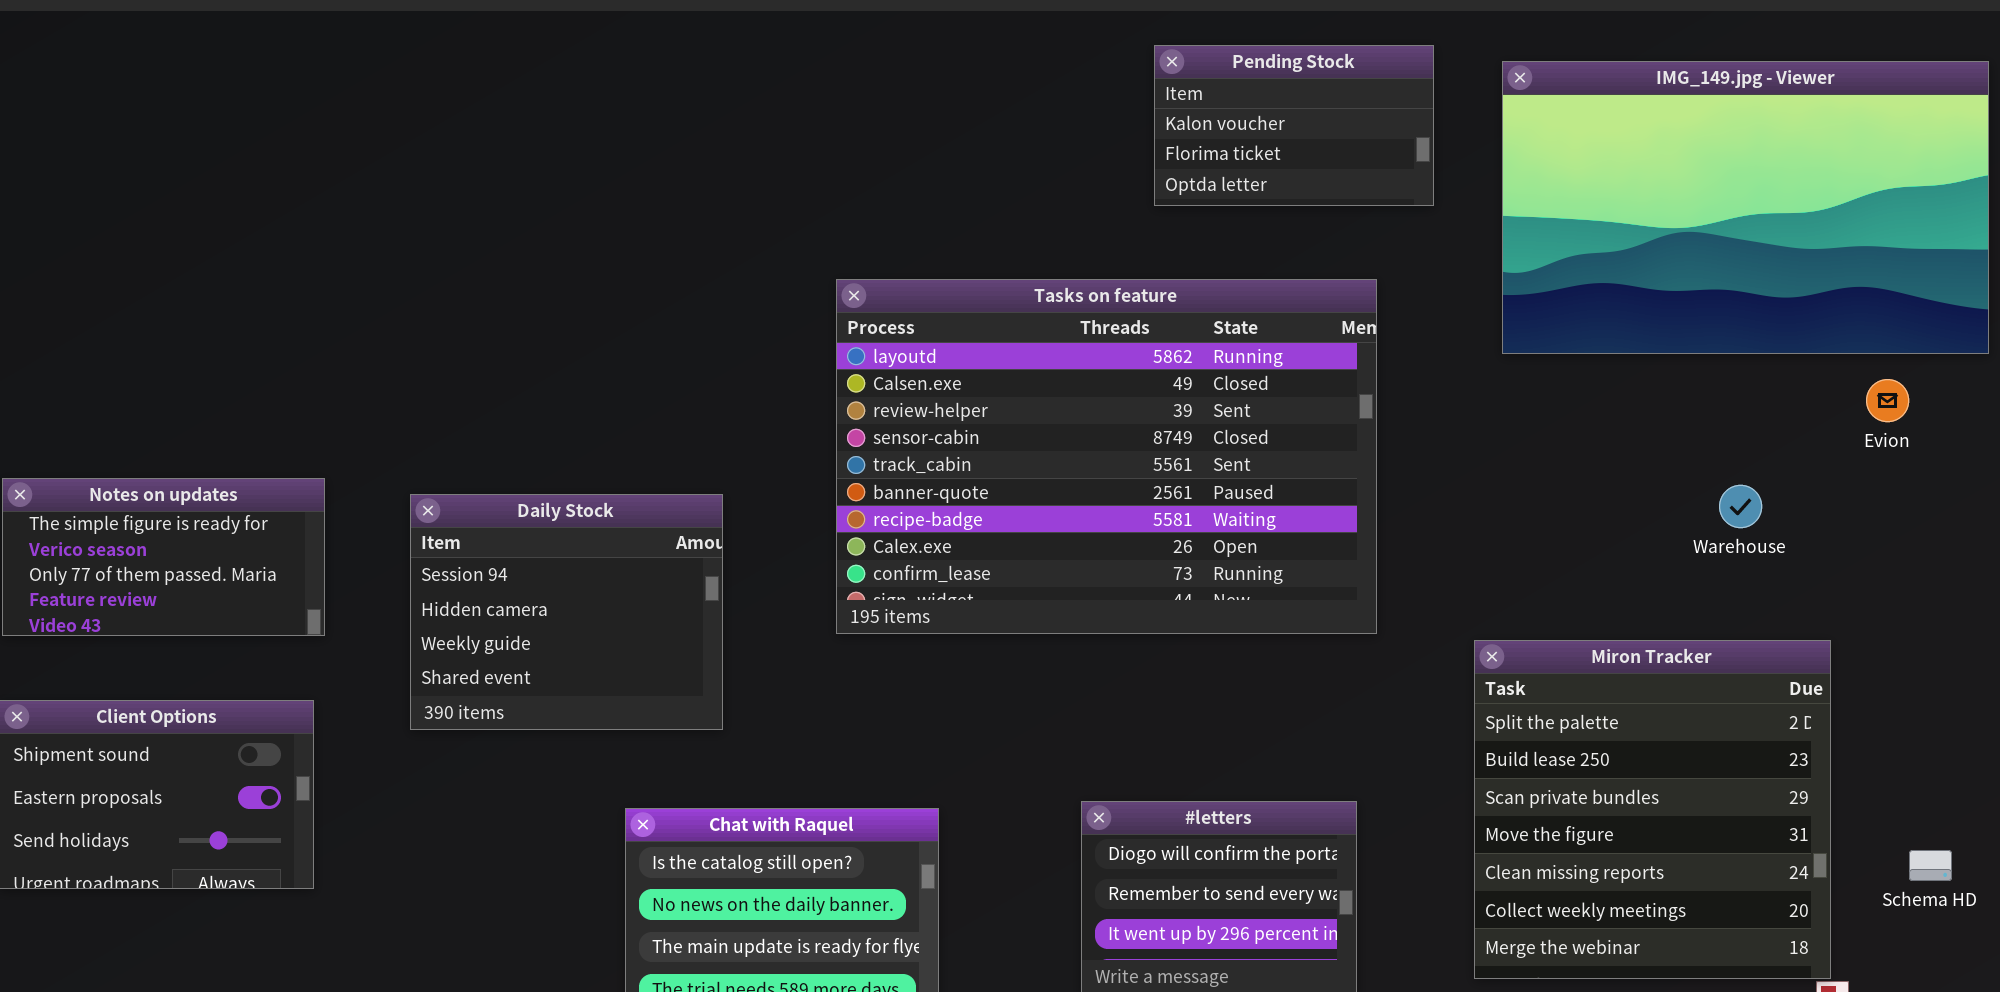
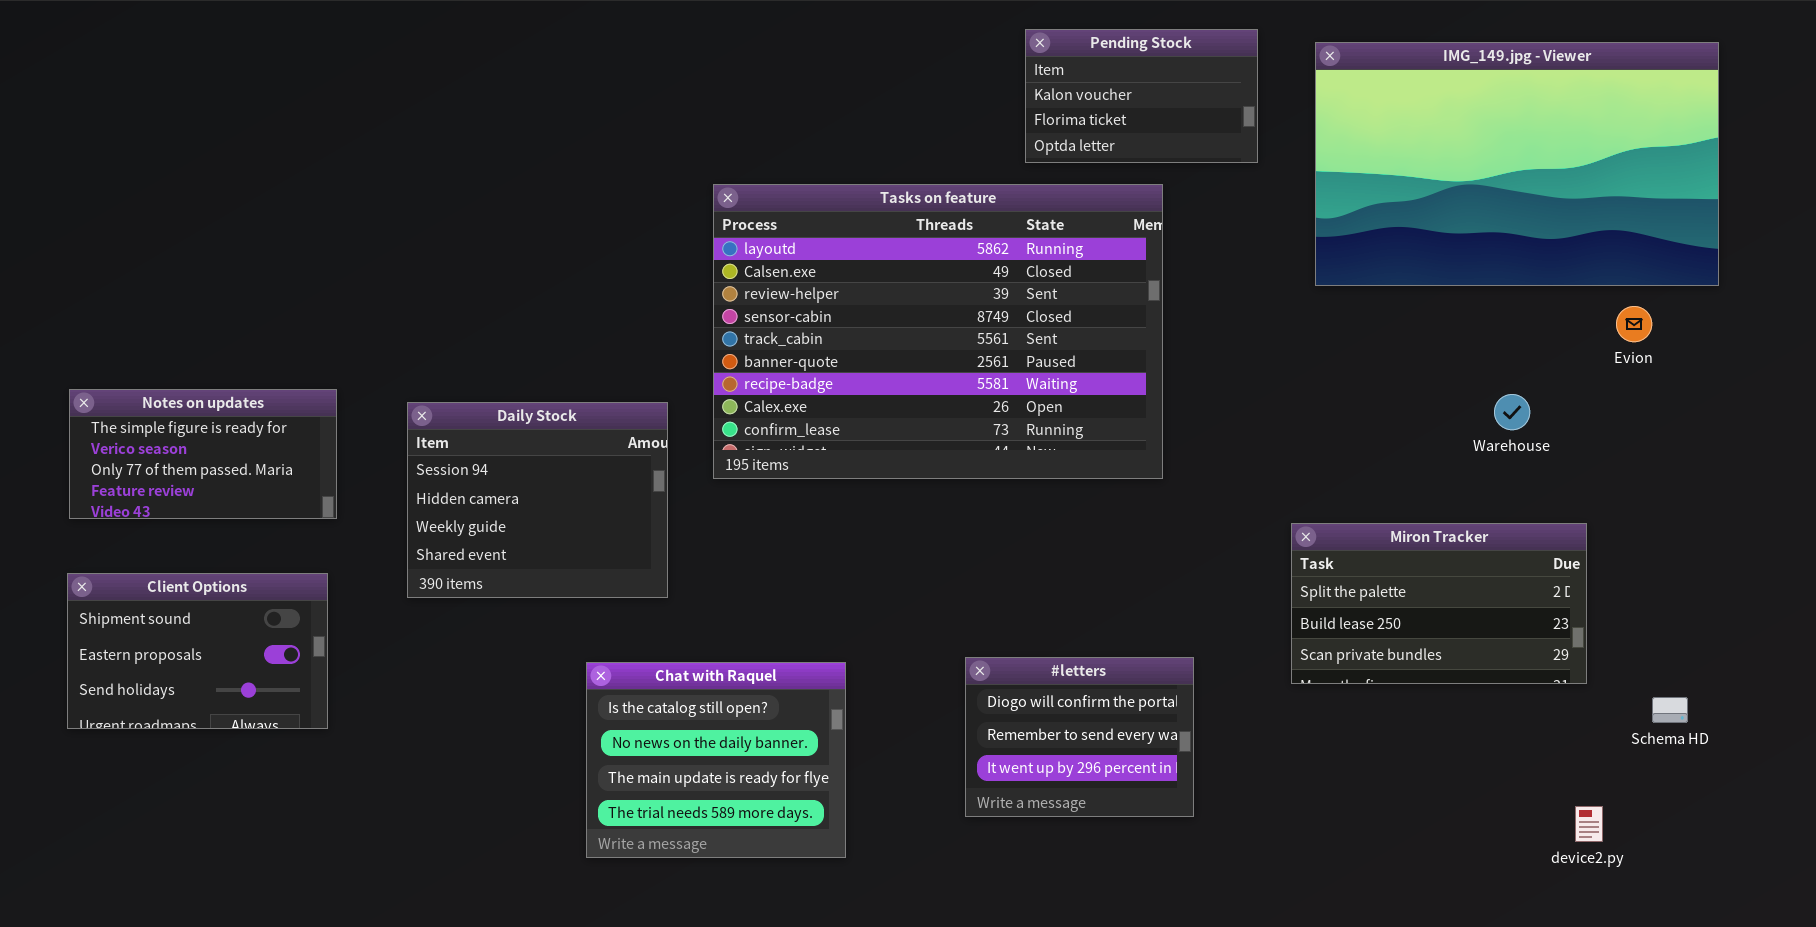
Tasks on feature: [836,279,1377,634] -> [713,184,1163,479], moved
Miron Tracker: [1474,640,1831,979] -> [1291,523,1587,684], resized

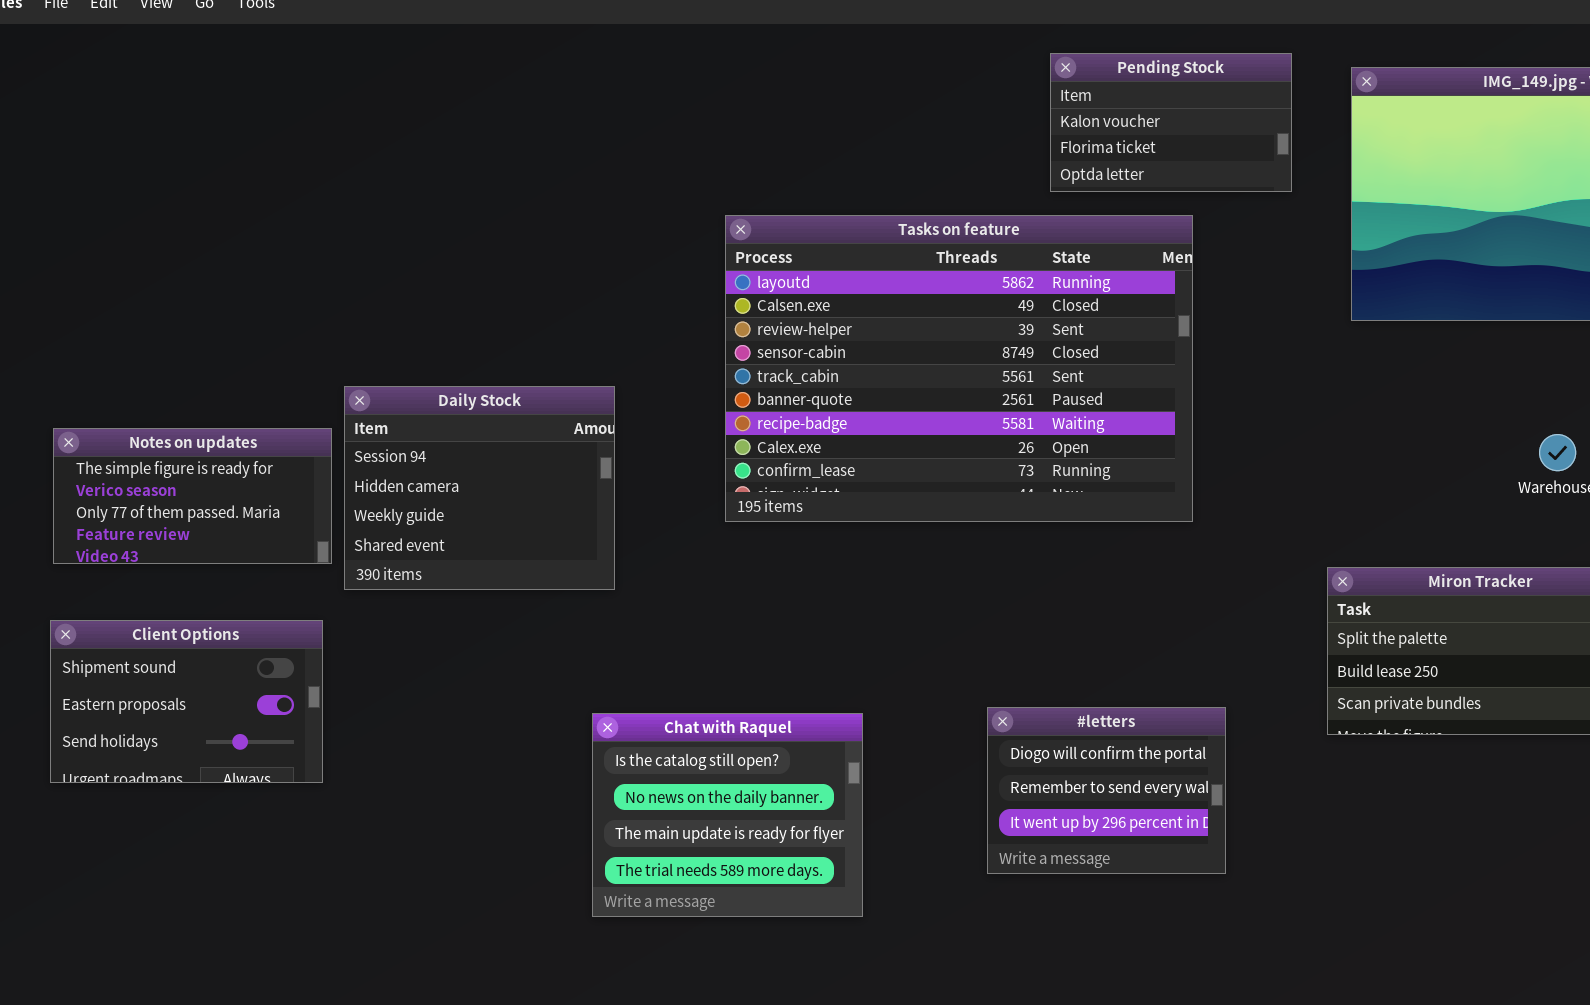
Daily Stock: [407,402,668,598] -> [344,386,615,590], moved

